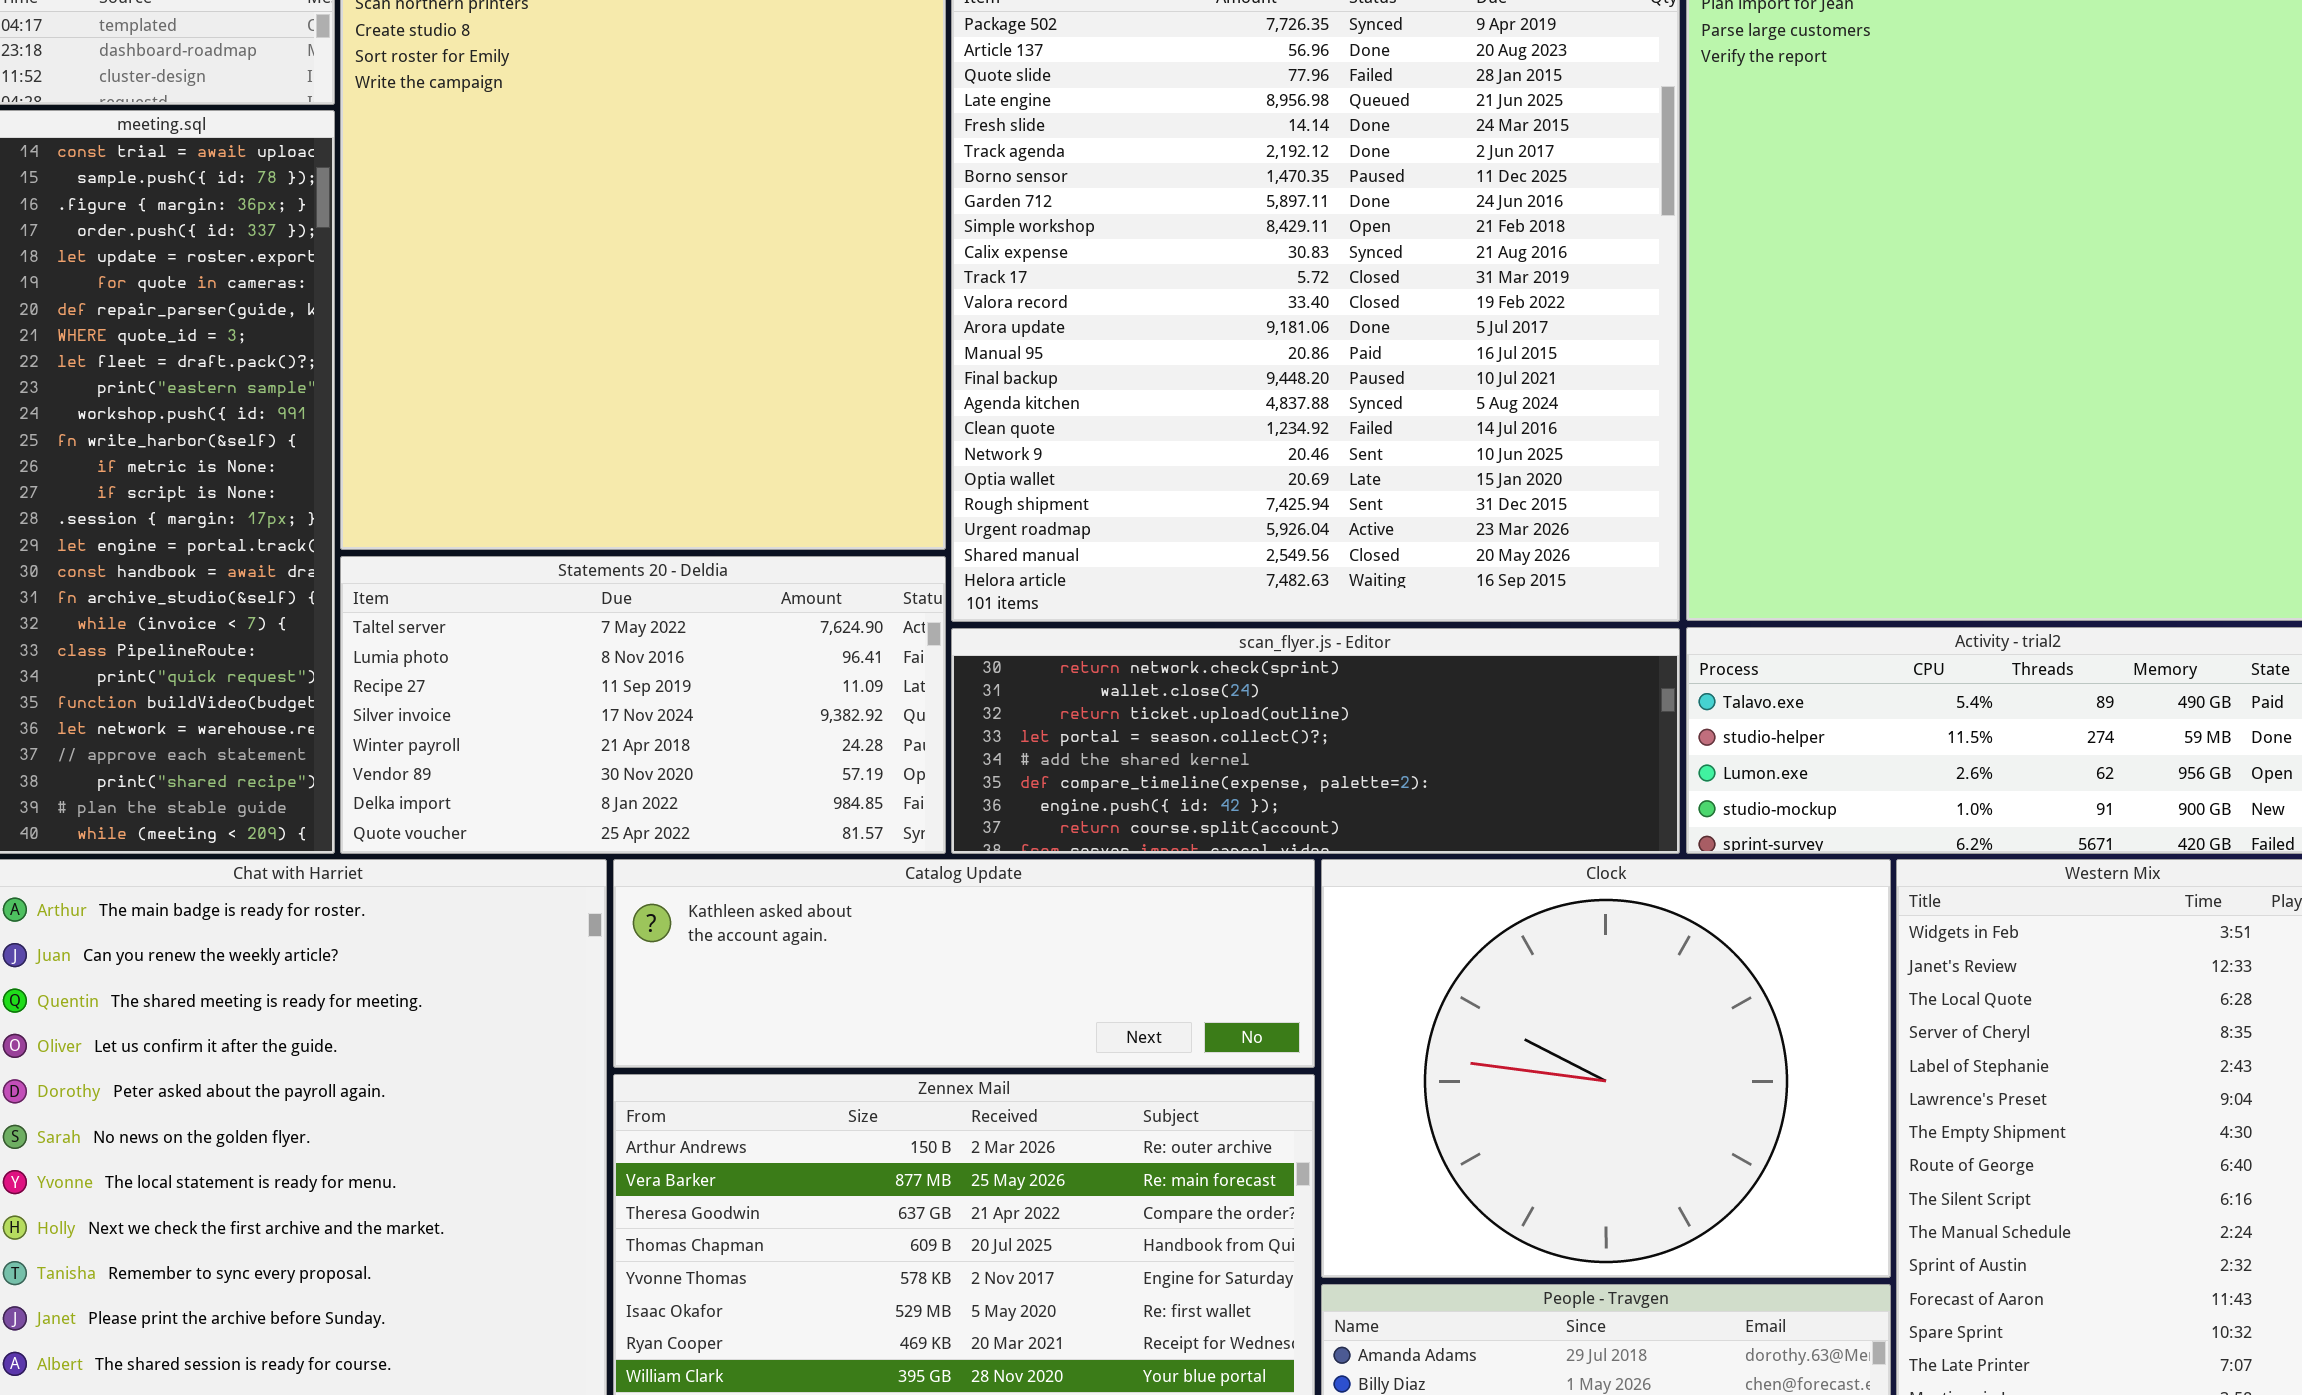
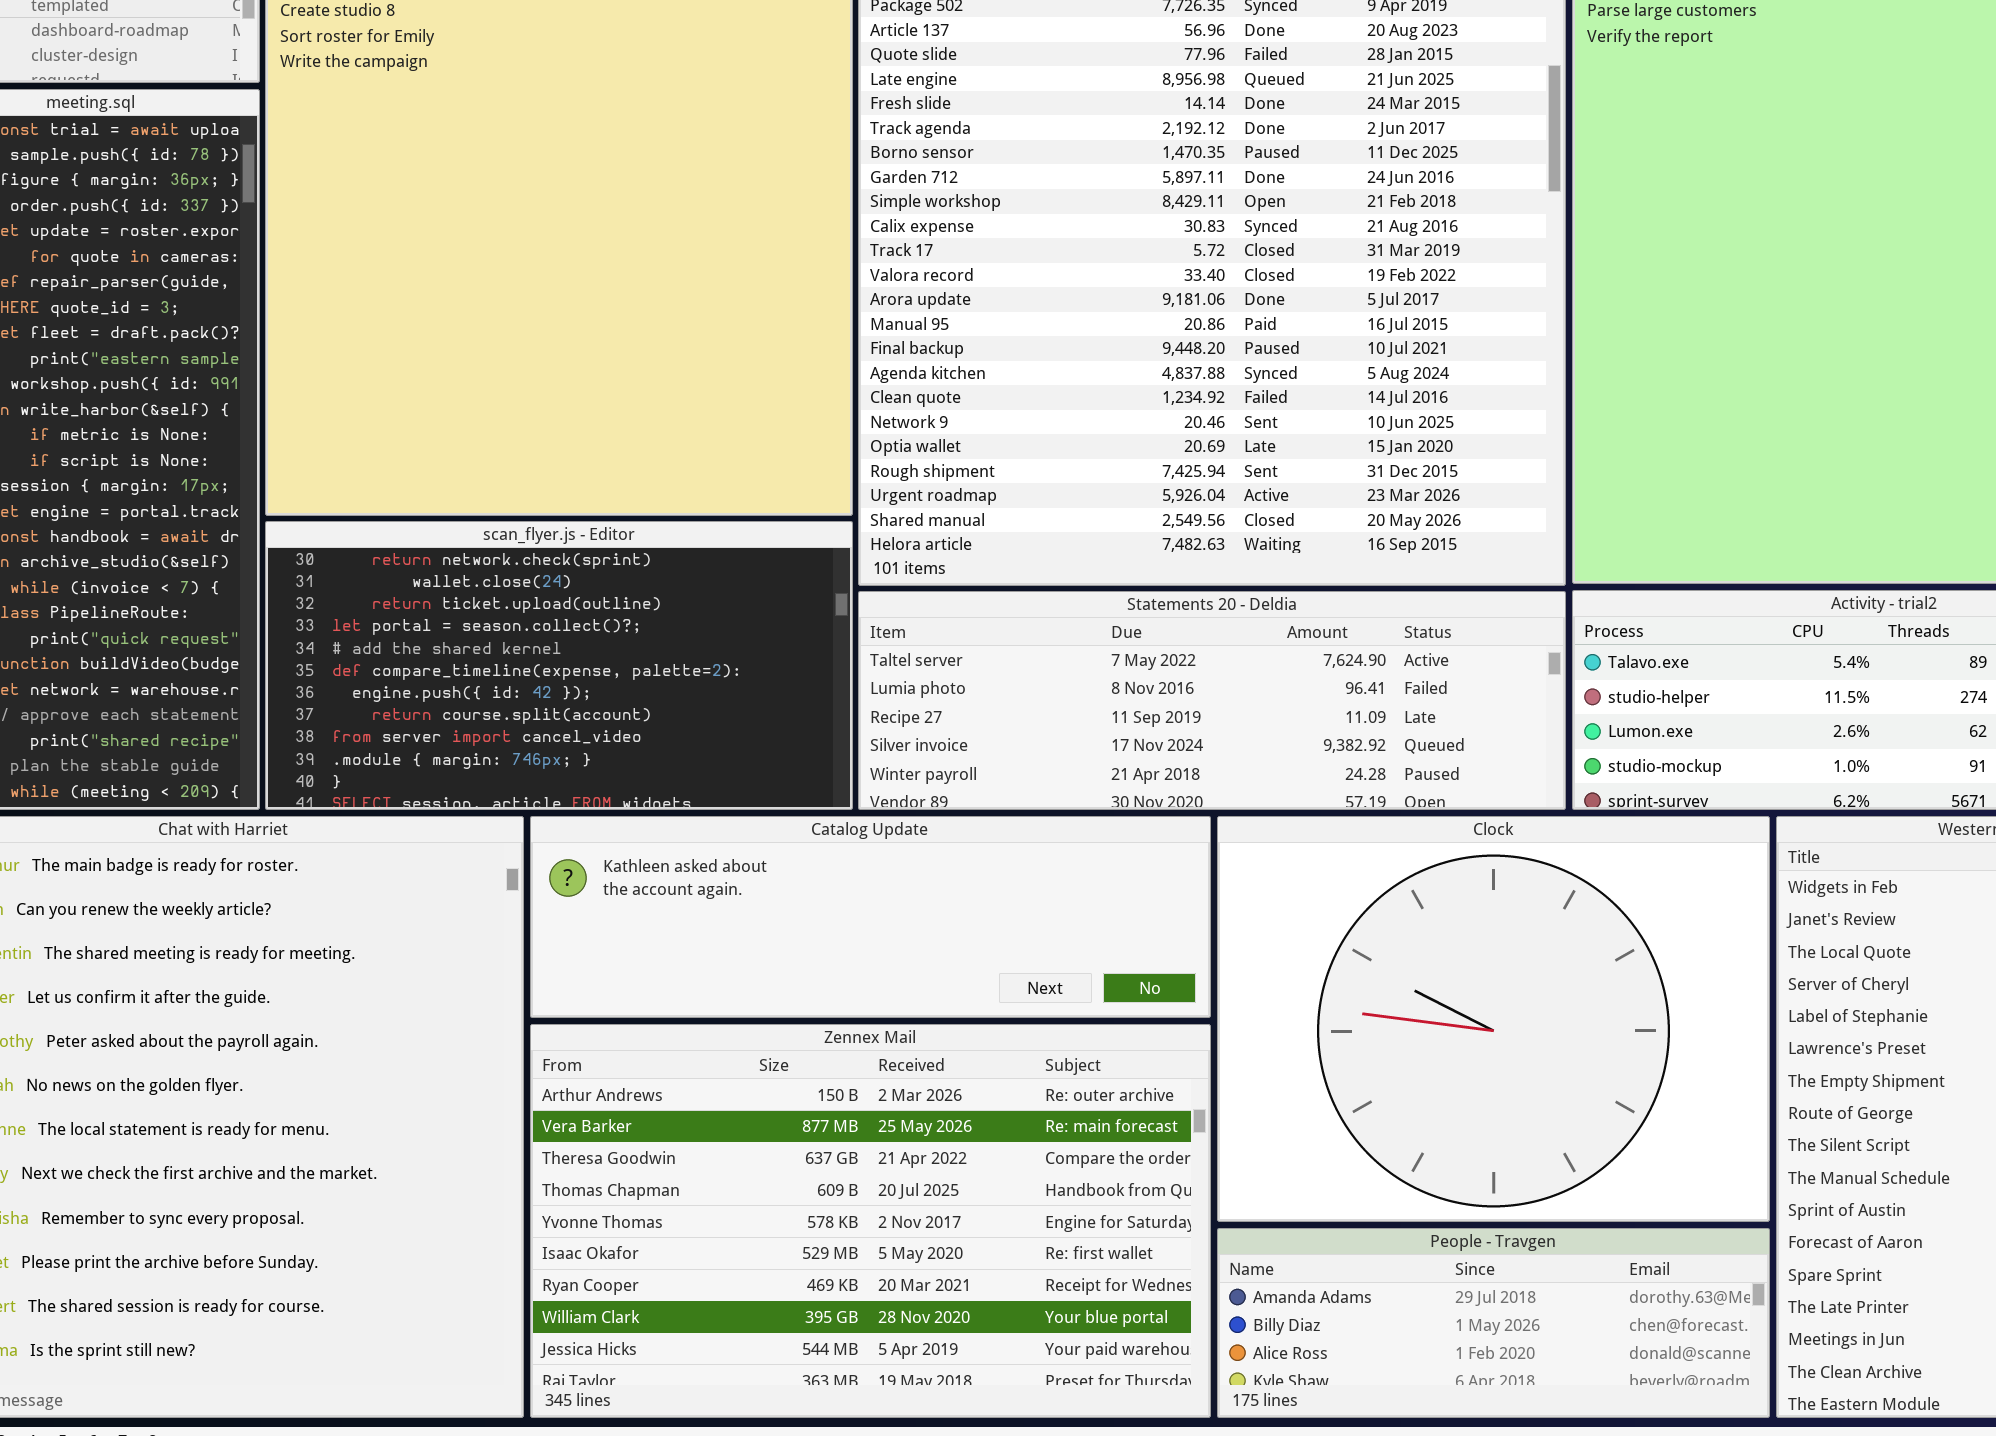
Statements 20 - Deldia: [340,556,946,854] -> [858,591,1566,810], moved, resized
scan_flyer.js - Editor: [951,628,1680,854] -> [265,521,853,810], moved, resized

